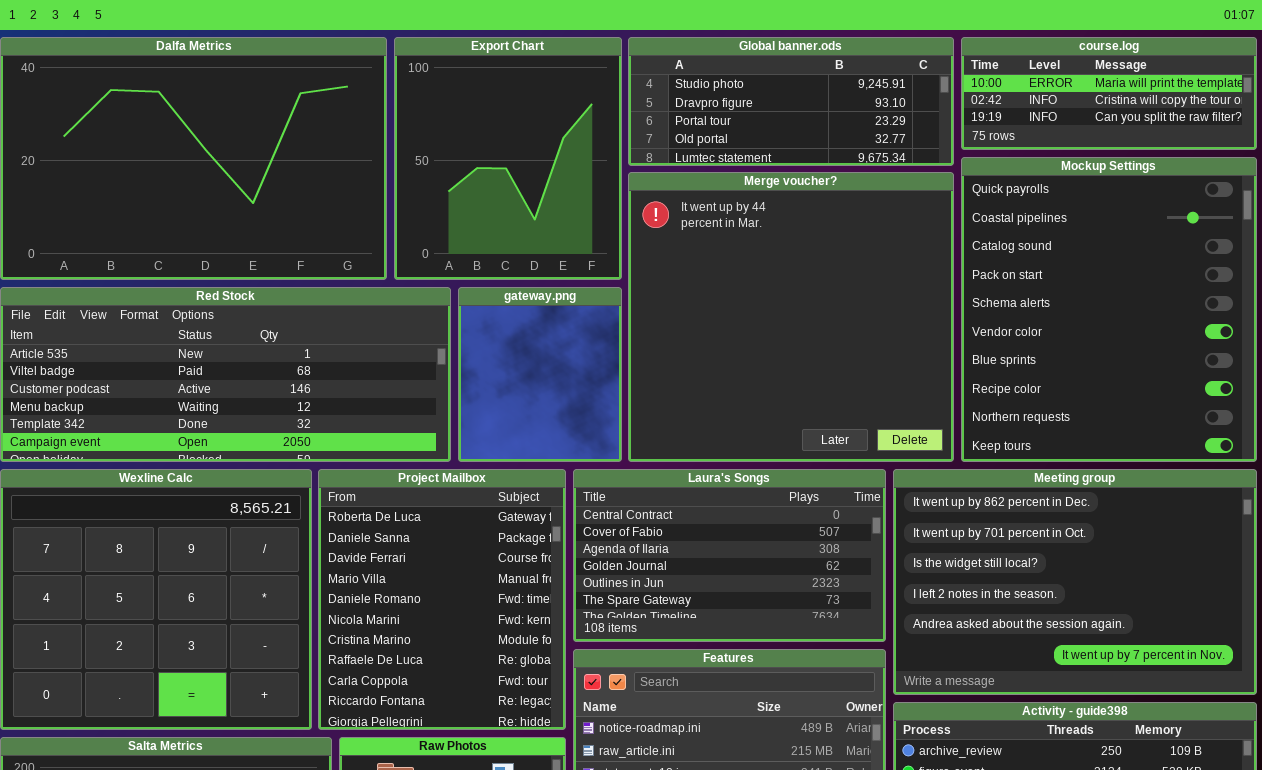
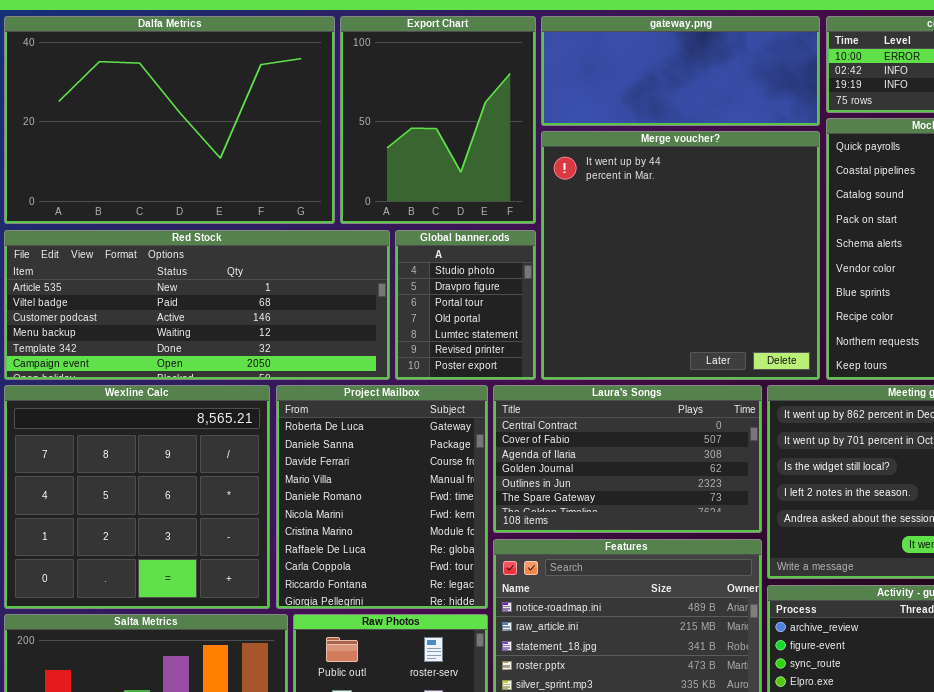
Global banner.ods: [628,37,954,166] -> [395,230,536,380], moved, resized
gateway.png: [458,287,622,462] -> [541,16,820,126], moved, resized

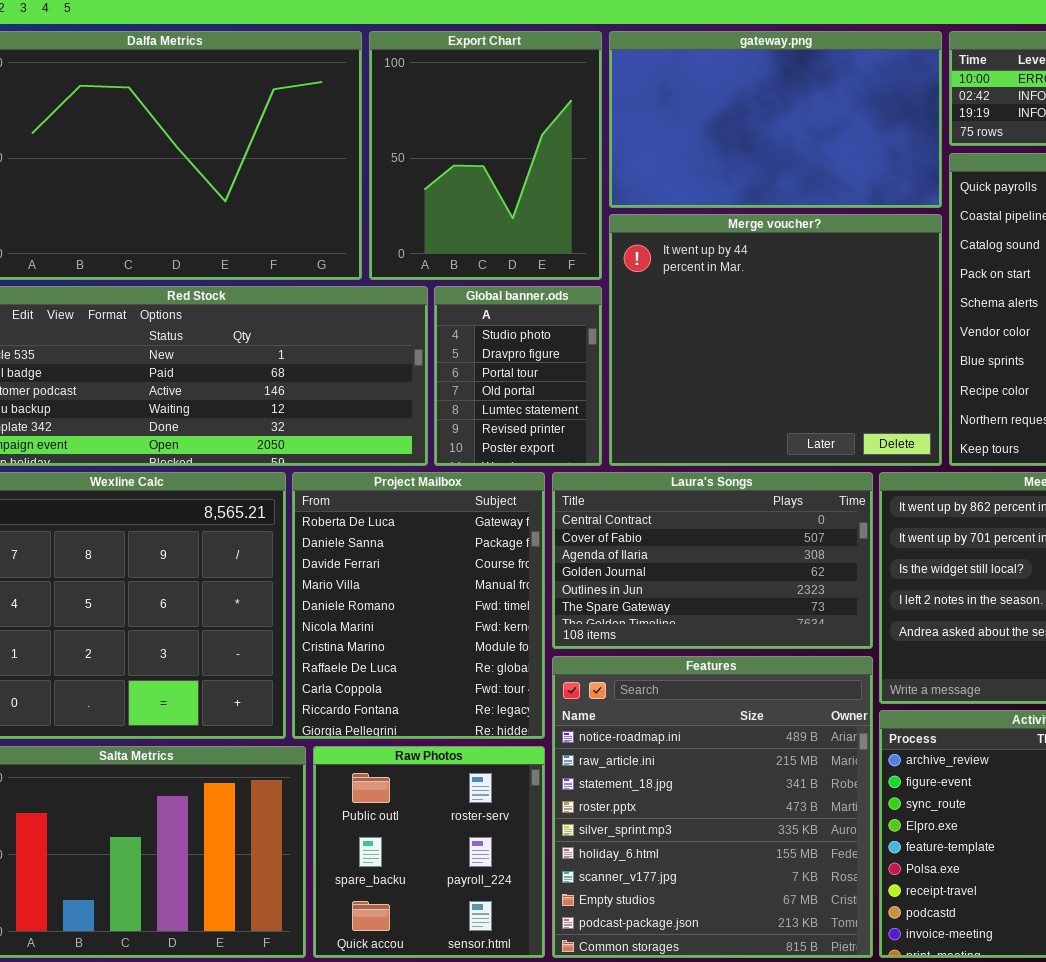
gateway.png: [541,16,820,126] -> [609,31,942,208], resized
Merge voucher?: [541,131,820,380] -> [609,214,942,466], resized

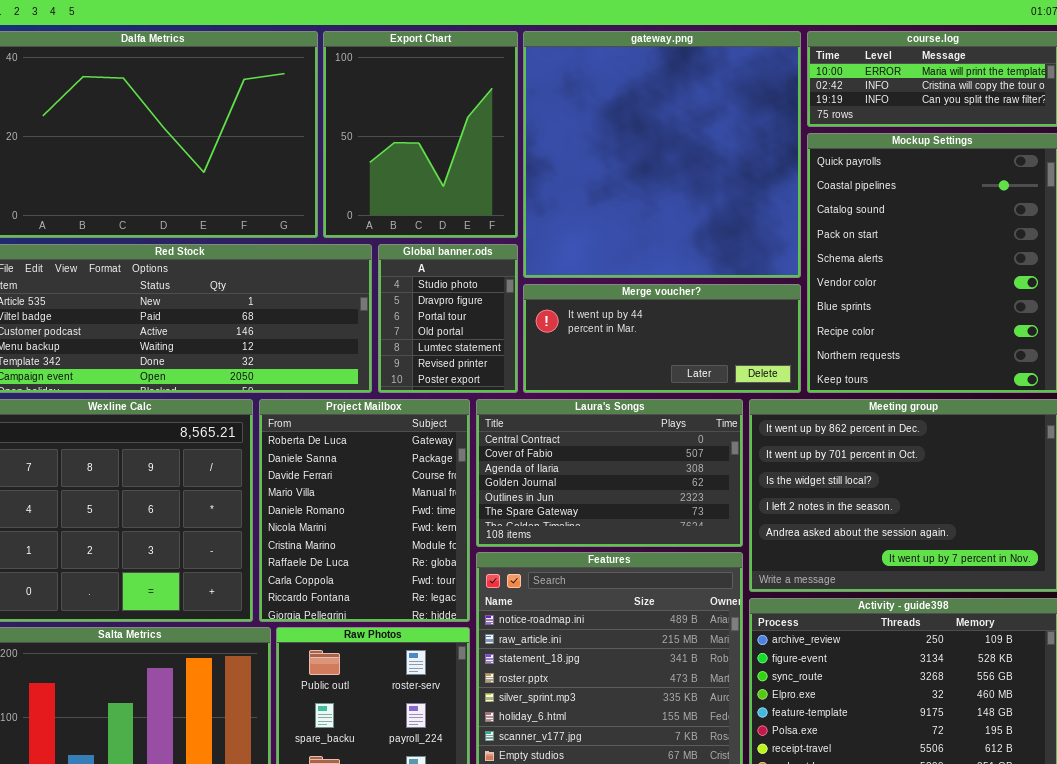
gateway.png: [609,31,942,208] -> [523,31,801,278], resized
Merge voucher?: [609,214,942,466] -> [523,284,801,393], resized

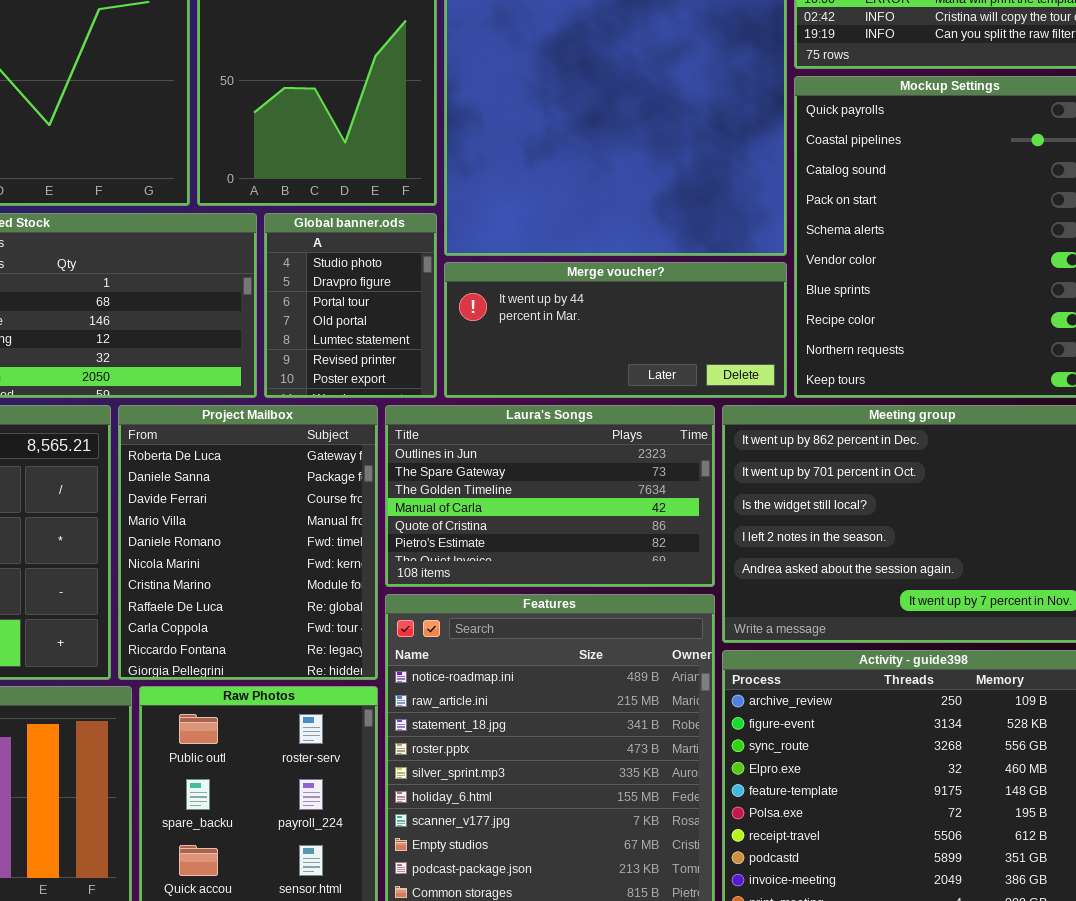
Laura's Songs: [476,399,743,547] -> [385,405,715,587], scrolled down 4 rows

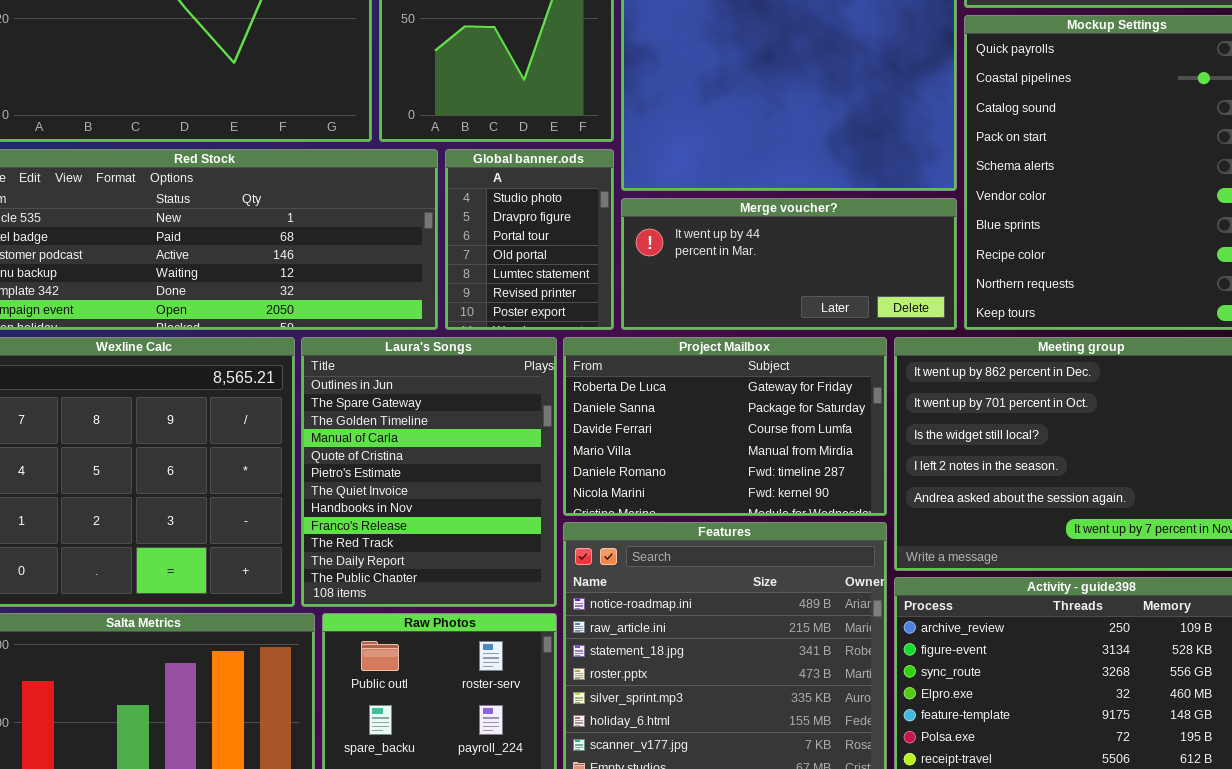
Project Mailbox: [118,405,378,680] -> [563,337,887,516], moved, resized
Laura's Songs: [385,405,715,587] -> [301,337,557,607], moved, resized

